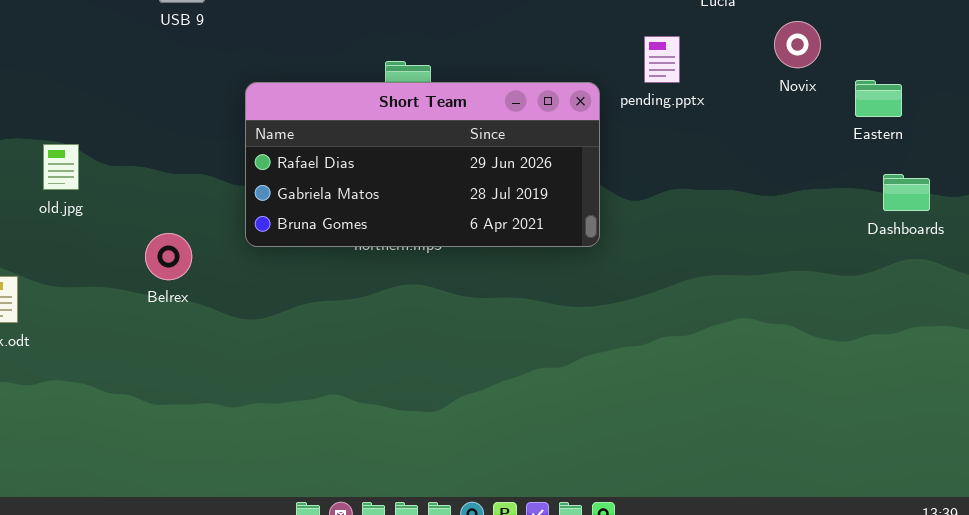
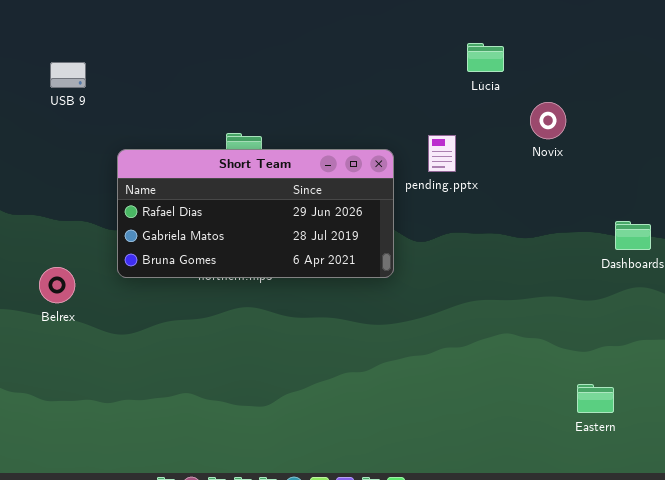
pending.pptx: [644,36,680,83] -> [428,135,456,172], moved
Eastern: [855,80,902,117] -> [577,384,614,413], moved

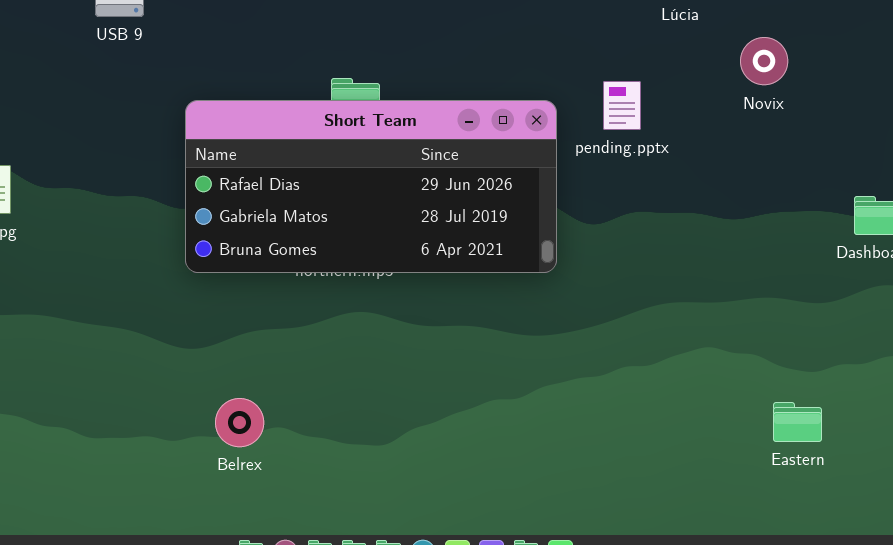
Belrex: [39,267,75,303] -> [215,398,264,447], moved
Eastern: [577,384,614,413] -> [773,402,822,442], moved

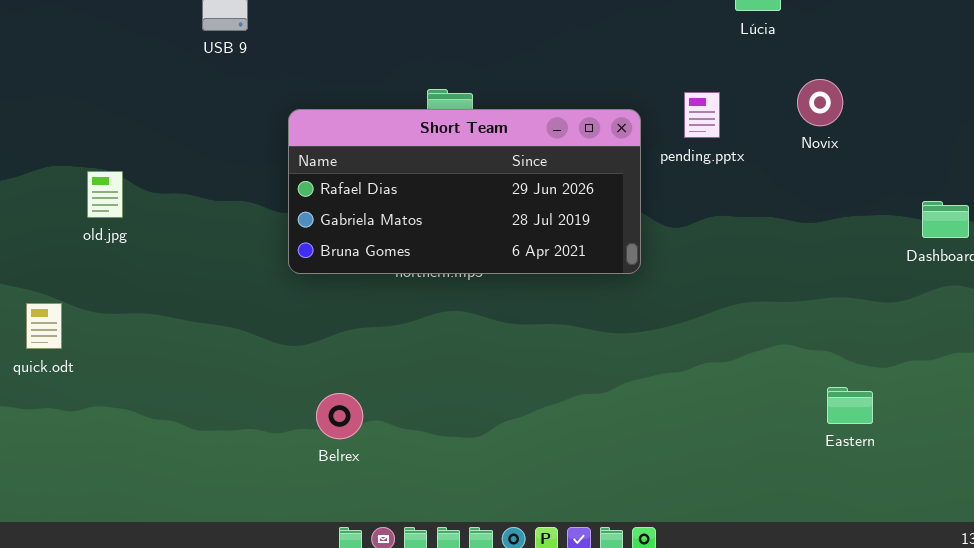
Novix: [740,37,788,85] -> [797,79,843,126], moved
Eastern: [773,402,822,442] -> [827,387,873,424], moved

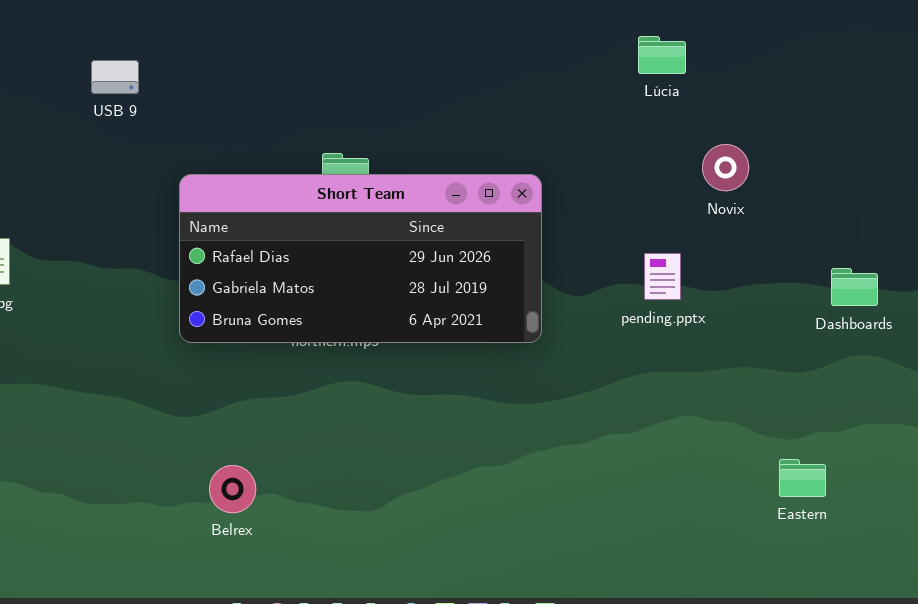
pending.pptx: [684,92,720,138] -> [644,253,681,300], moved
Eastern: [827,387,873,424] -> [779,459,826,497], moved

